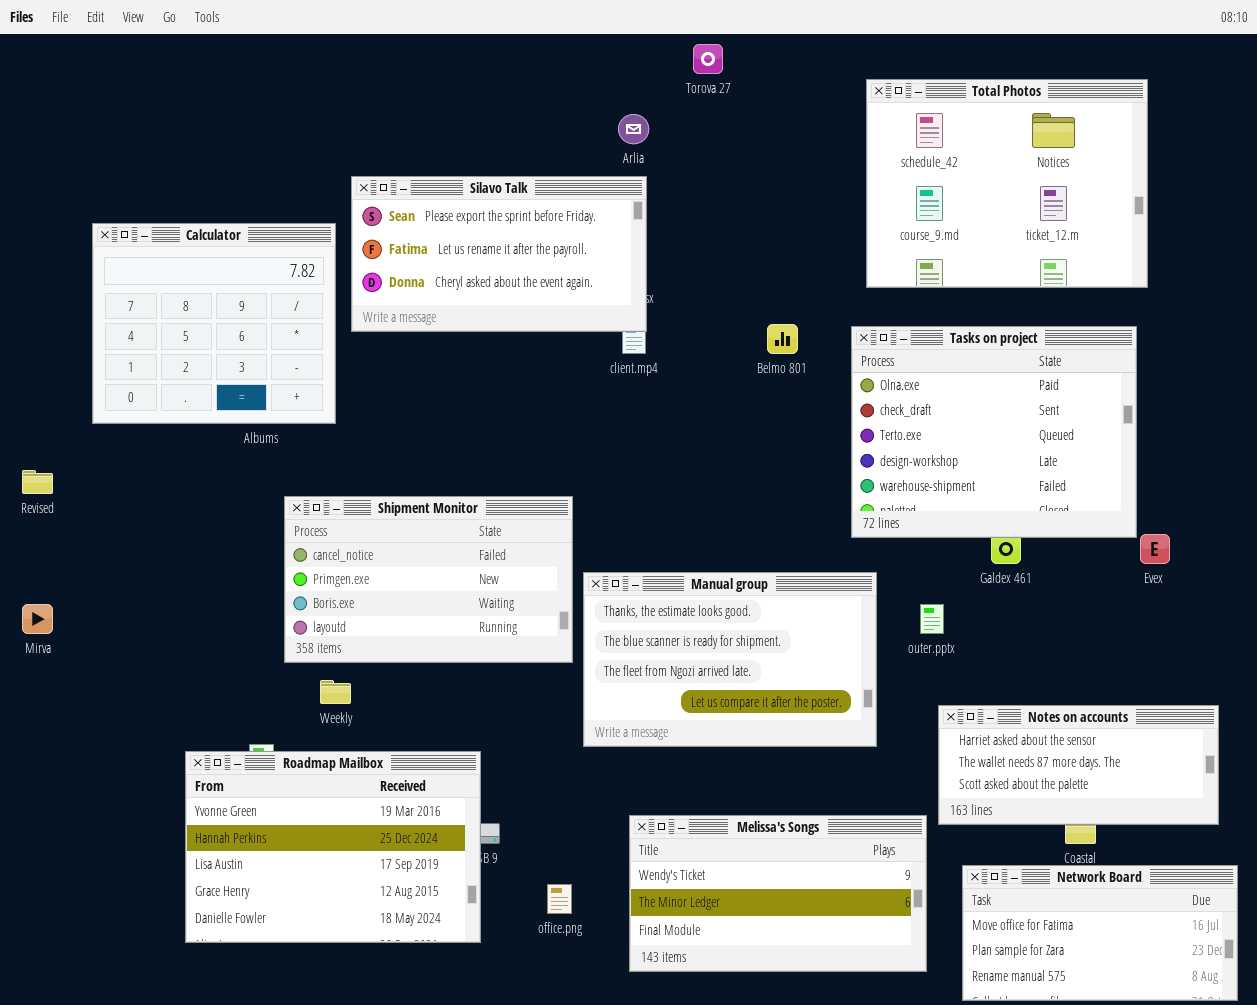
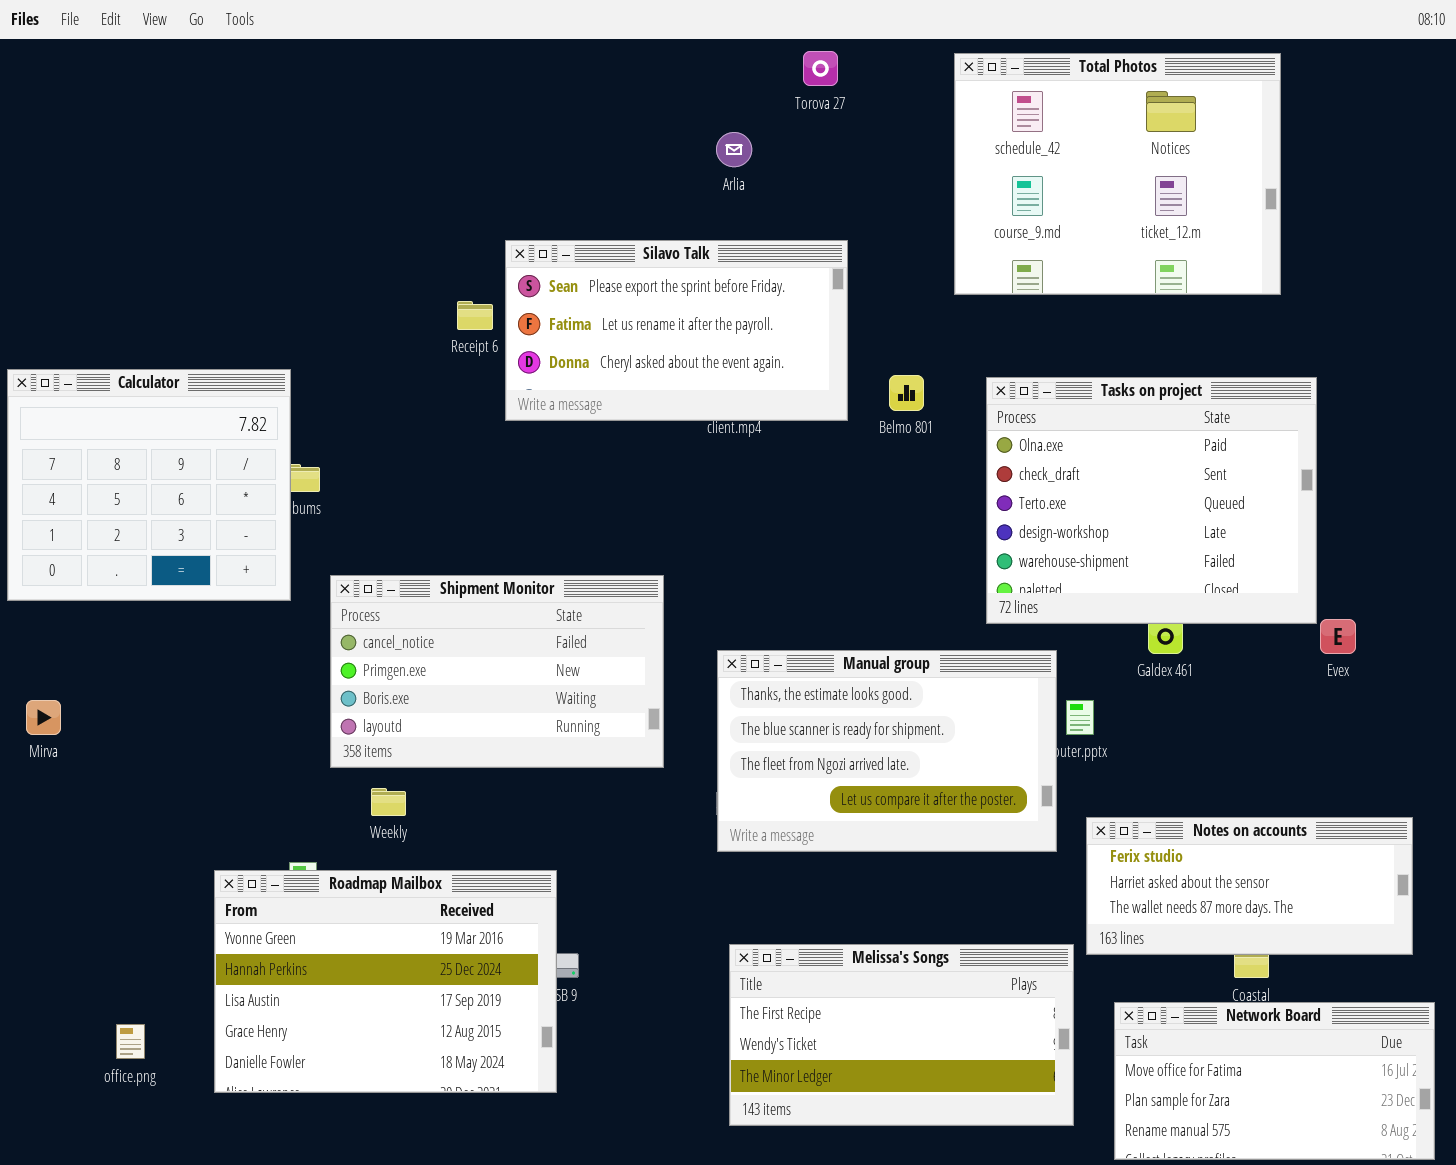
Total Photos: [866,79,1148,288] -> [954,53,1281,295], moved
Silavo Talk: [351,176,647,332] -> [505,240,848,421], moved
Calculator: [92,223,336,424] -> [7,369,291,601], moved
Manual group: [583,572,877,747] -> [717,650,1057,852], moved
Notes on accounts: [938,705,1219,825] -> [1086,817,1413,955], scrolled up 1 row
Melissa's Songs: [629,815,927,972] -> [729,944,1074,1126], scrolled up 1 row
office.png: [547,884,572,914] -> [116,1024,145,1059], moved

